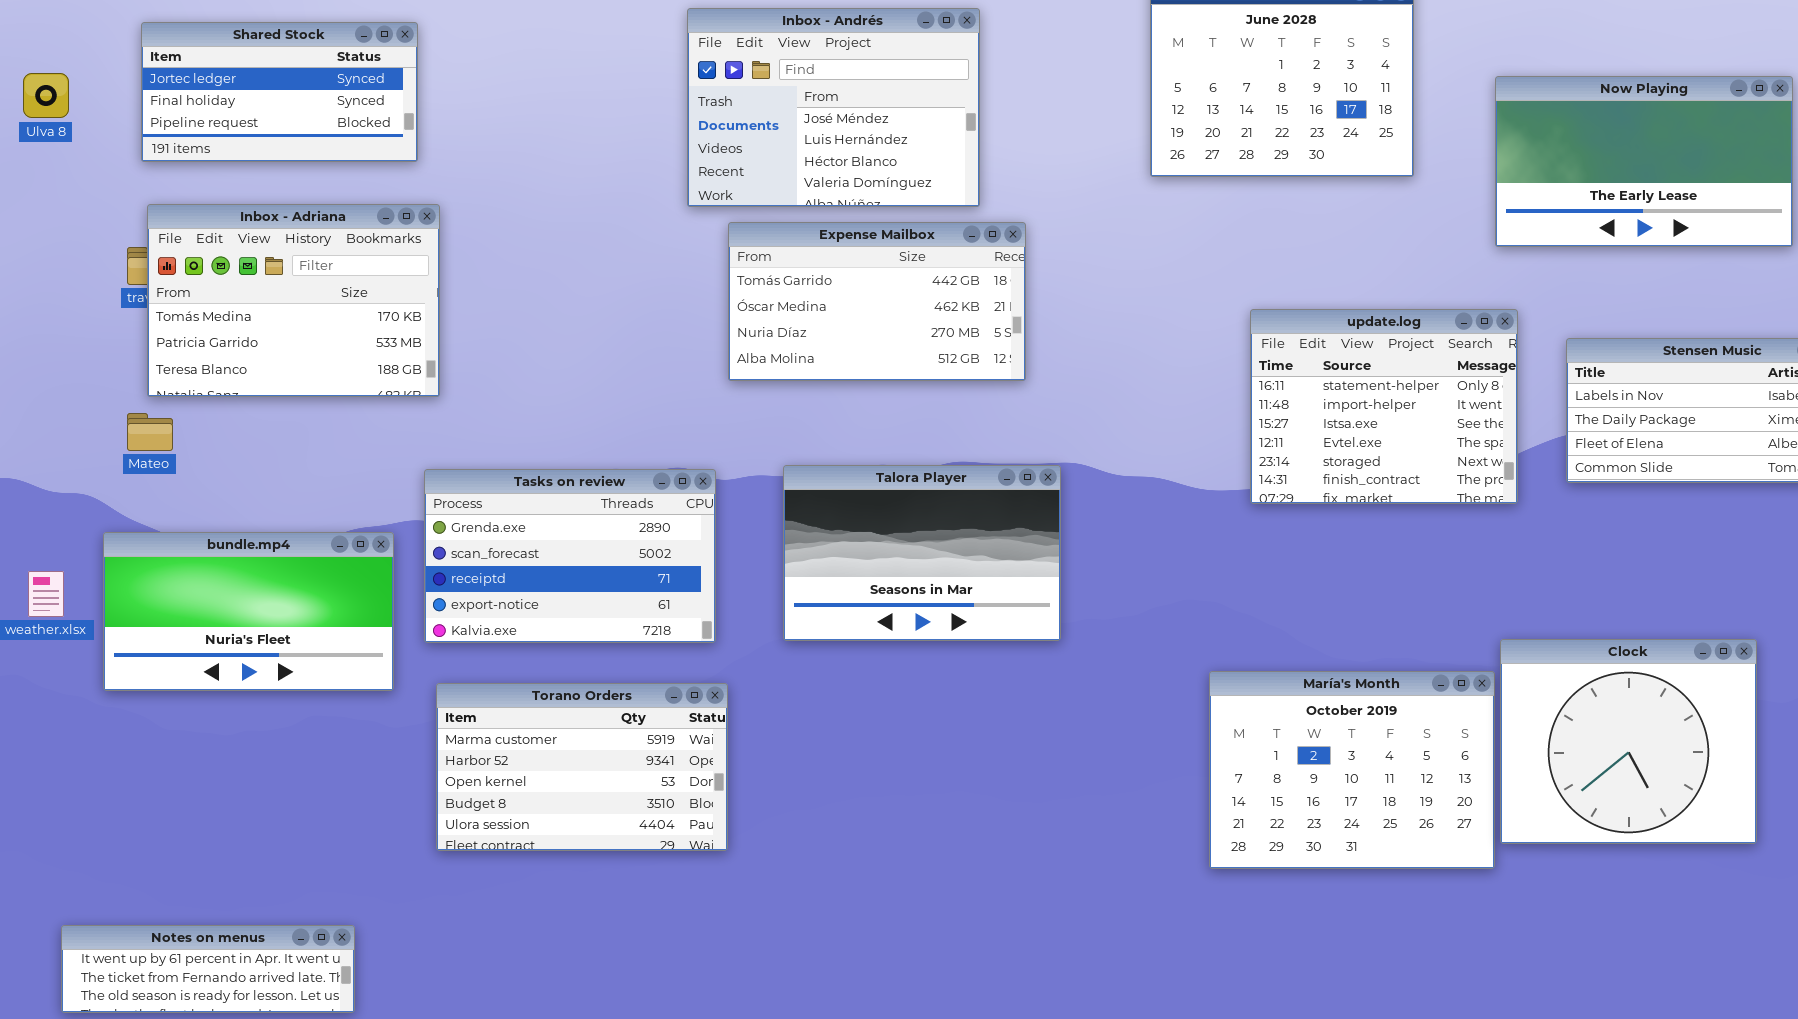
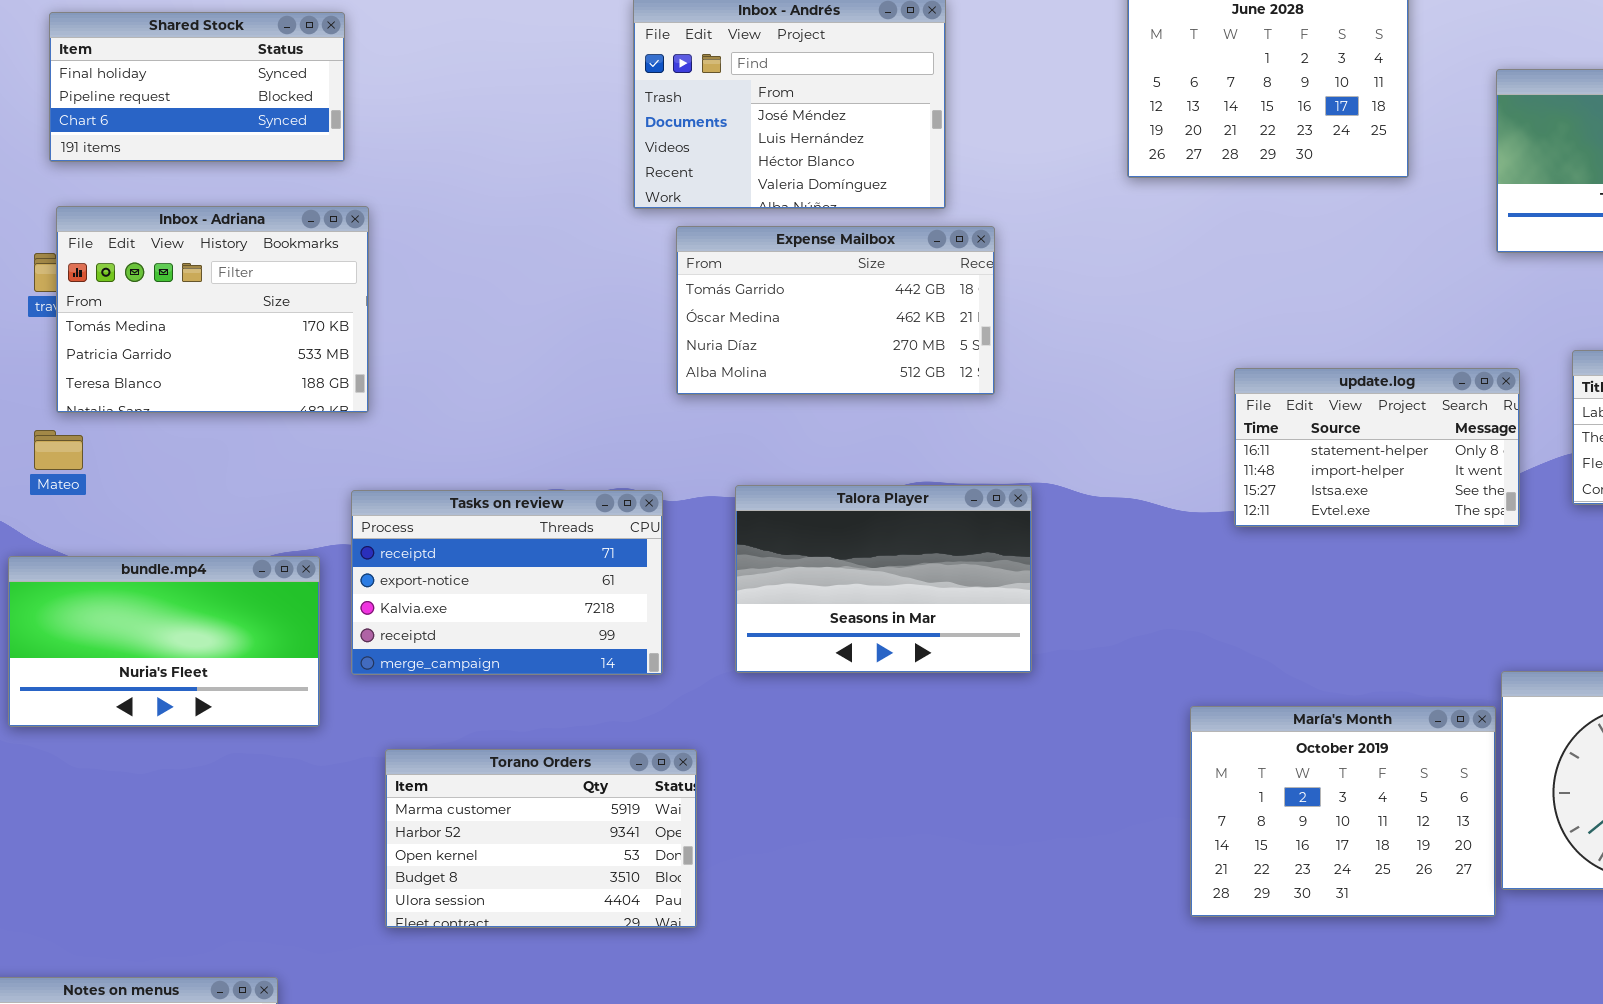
Shared Stock: [141,22,418,162] -> [49,12,345,162], scrolled down 1 row
update.log: [1250,309,1518,504] -> [1234,368,1520,527], resized
Tasks on review: [424,469,716,643] -> [351,490,663,675], scrolled down 2 rows
Torano Orders: [436,683,728,851] -> [385,749,697,928], moved

